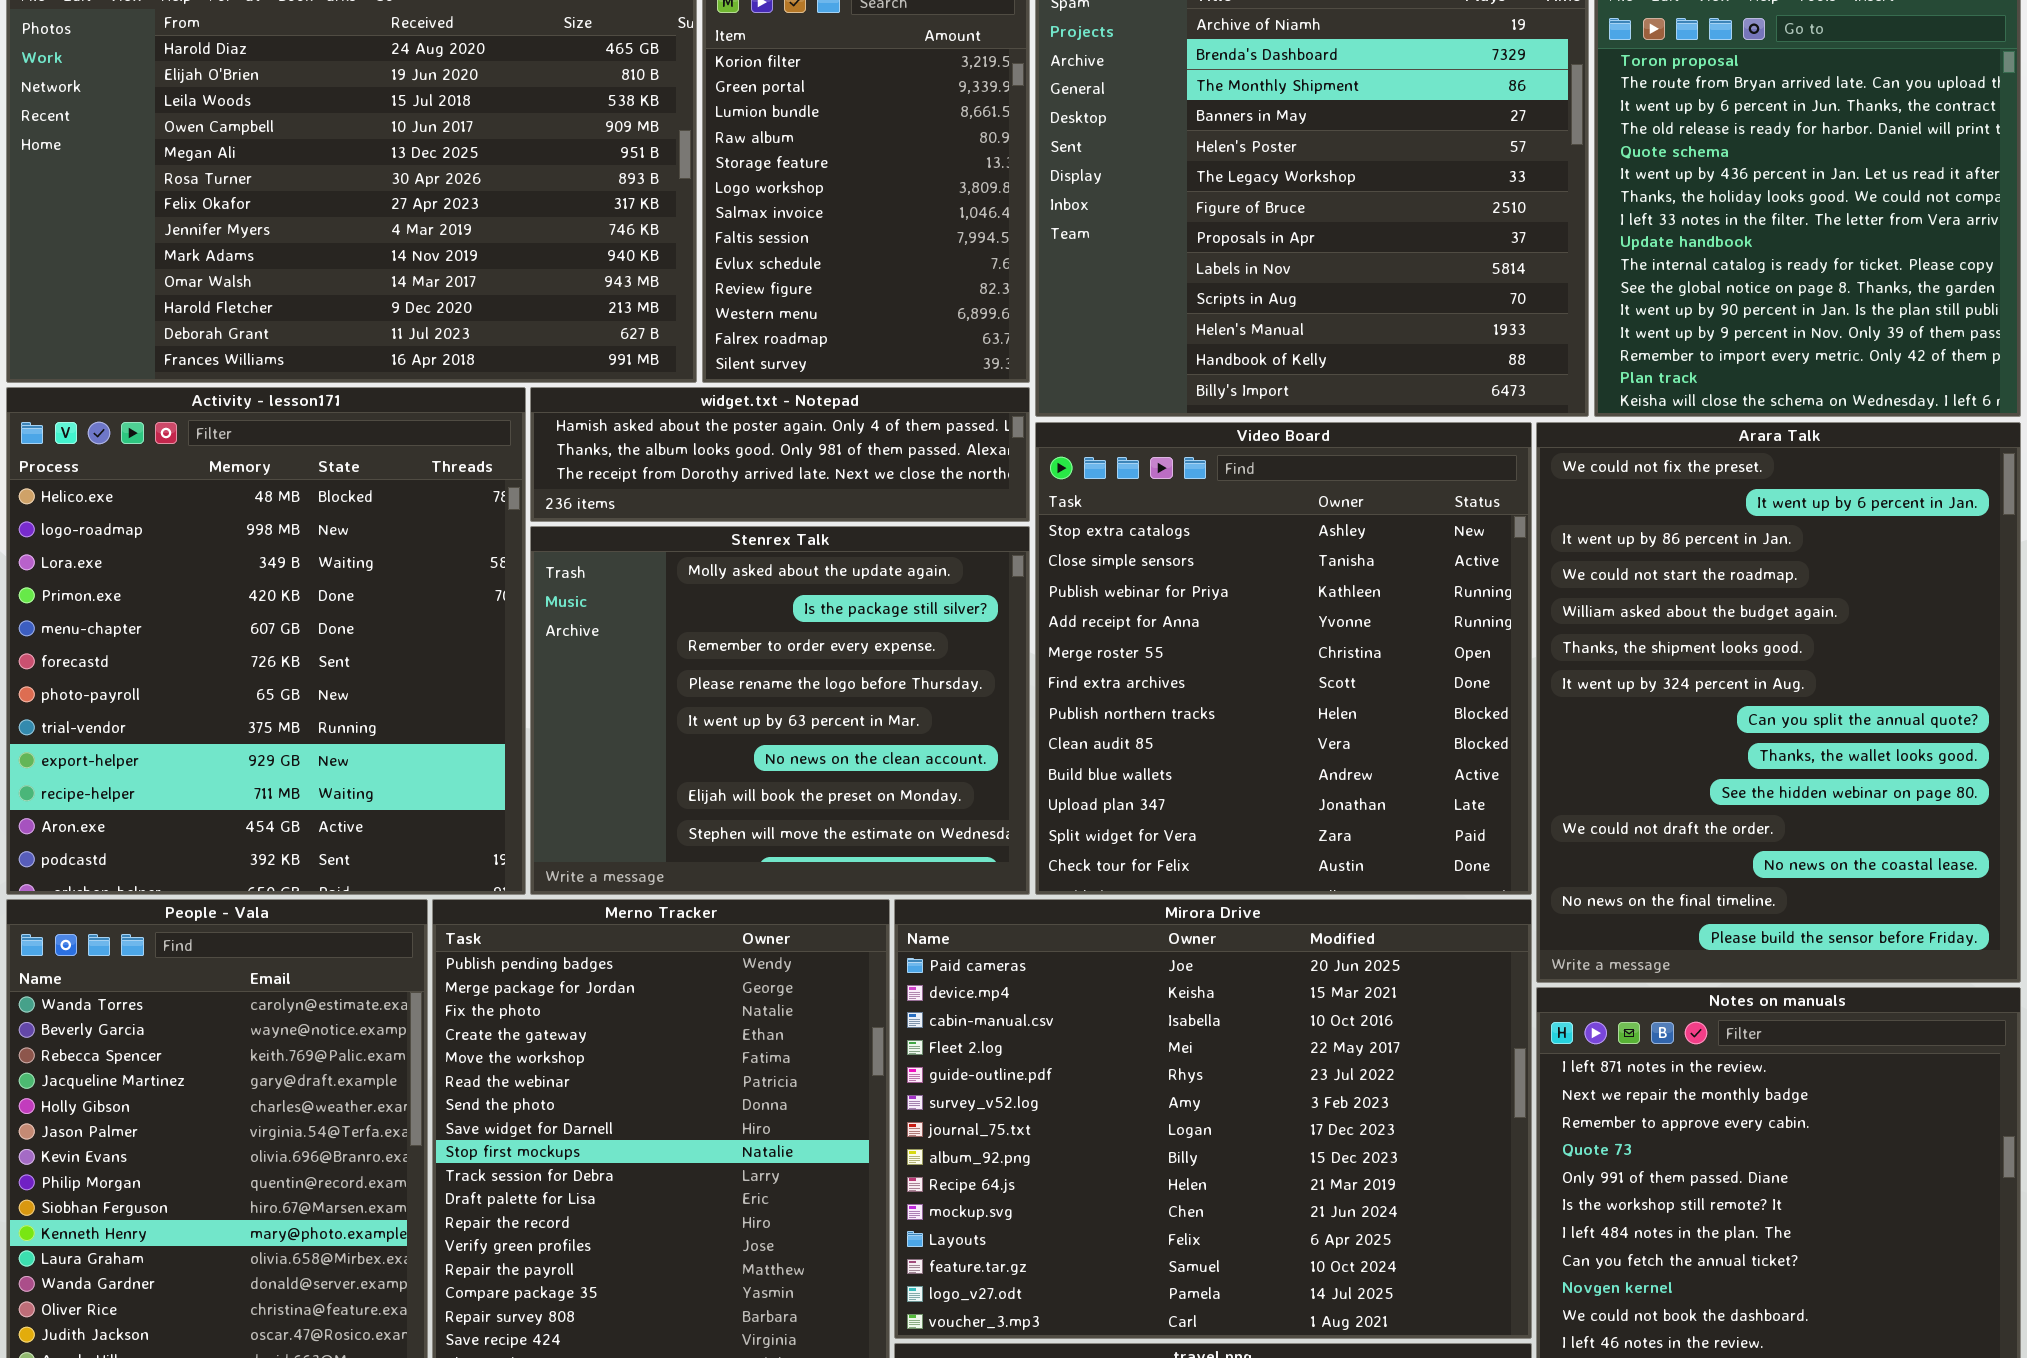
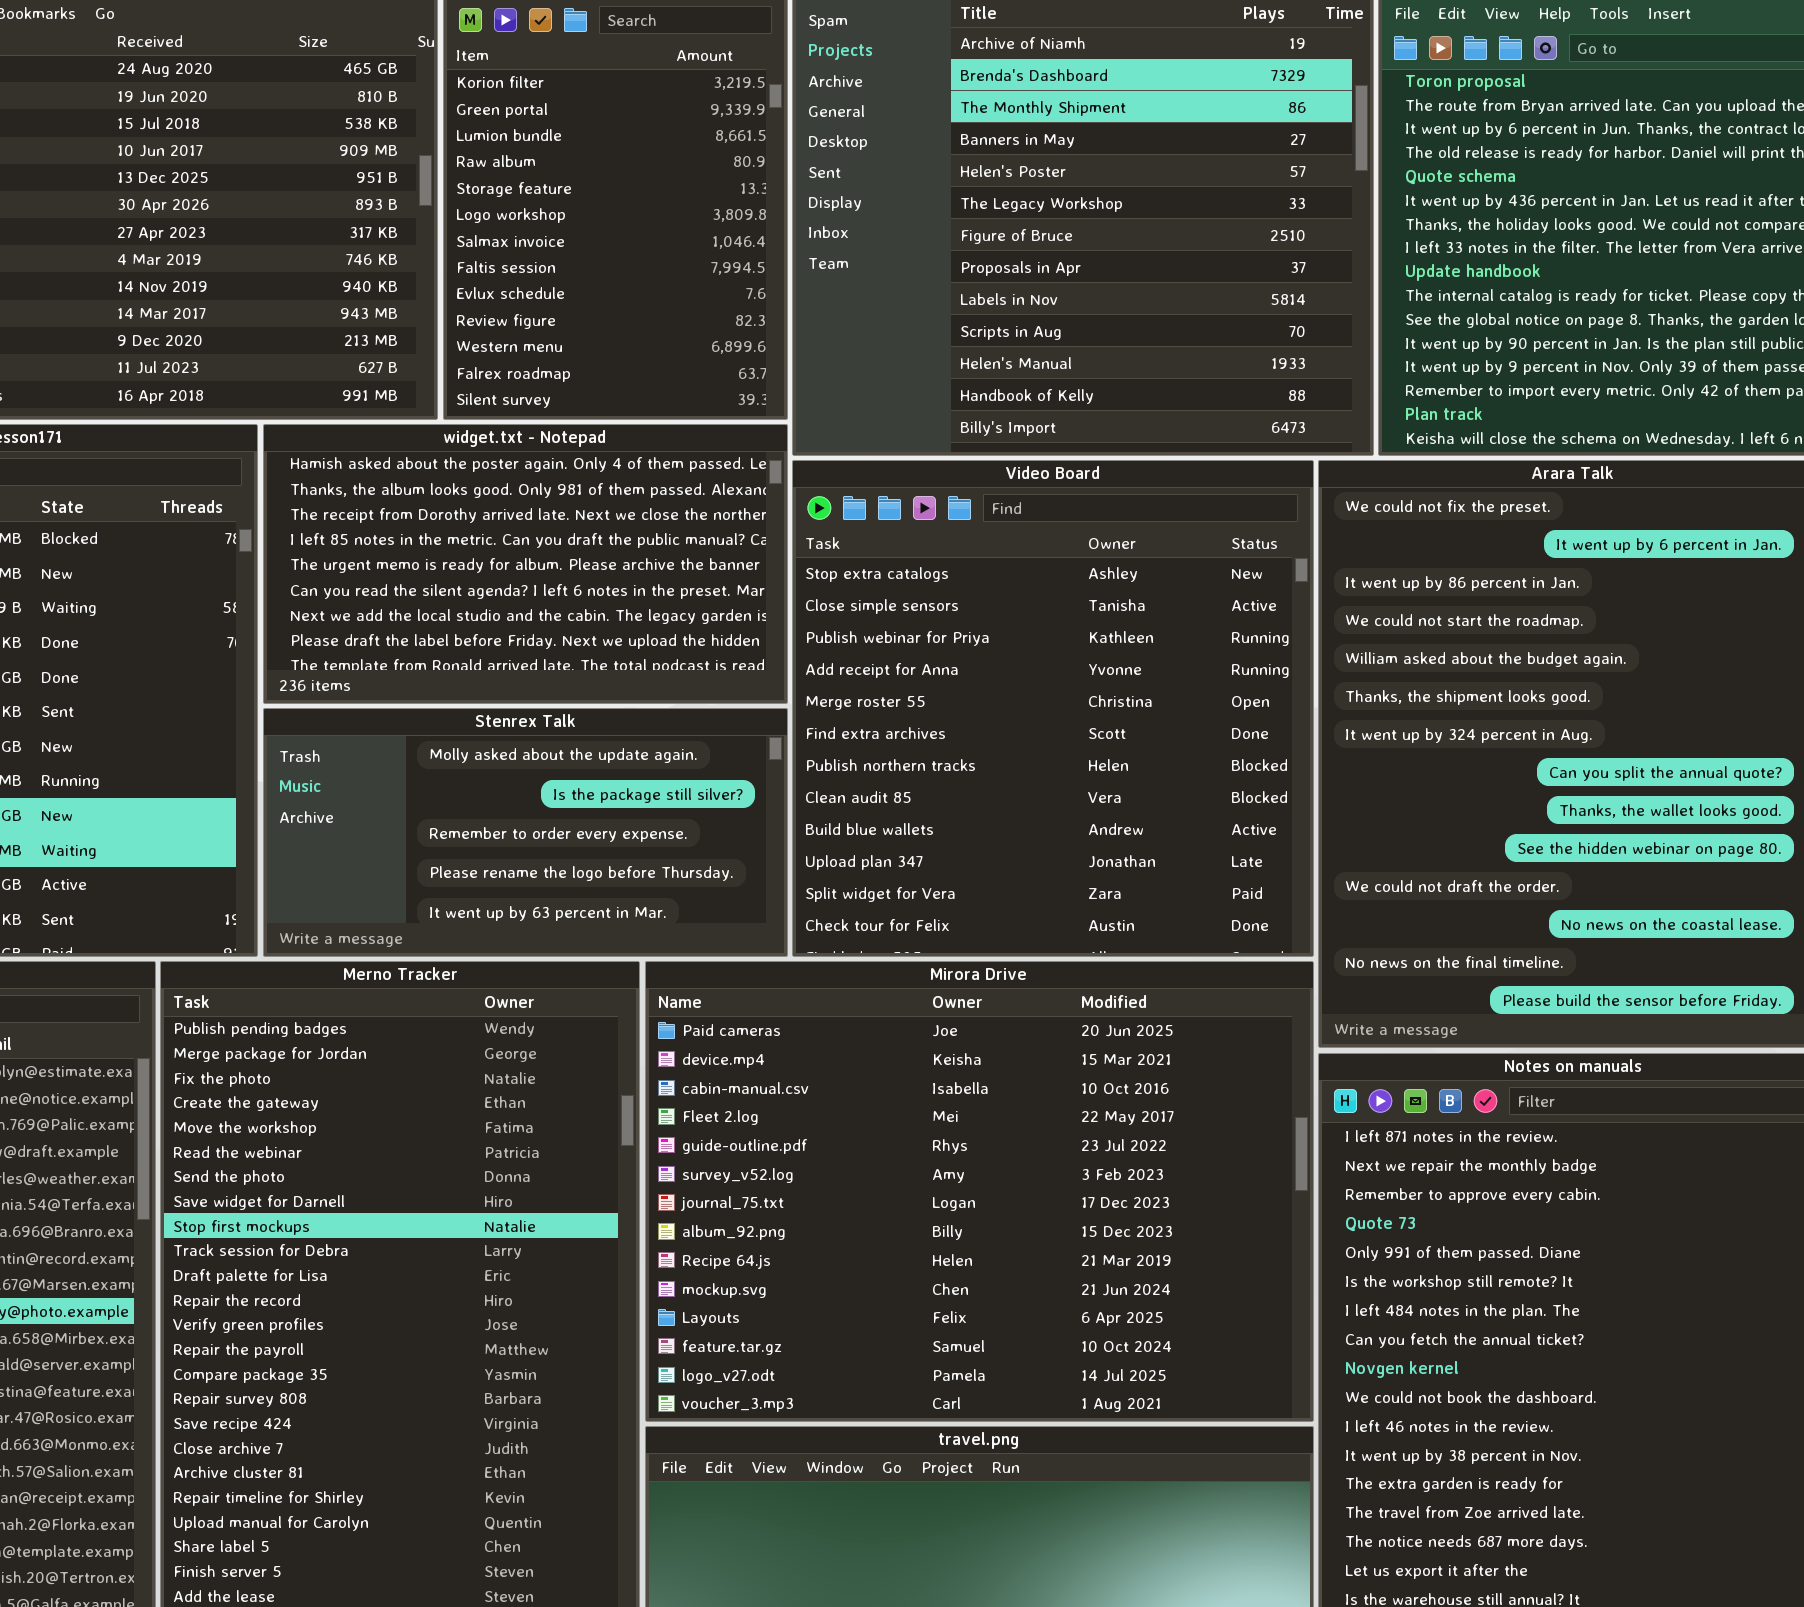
widget.txt - Notepad: [530,387,1030,522] -> [263,424,788,704], resized
Stenrex Talk: [530,526,1030,895] -> [263,708,788,957], resized

